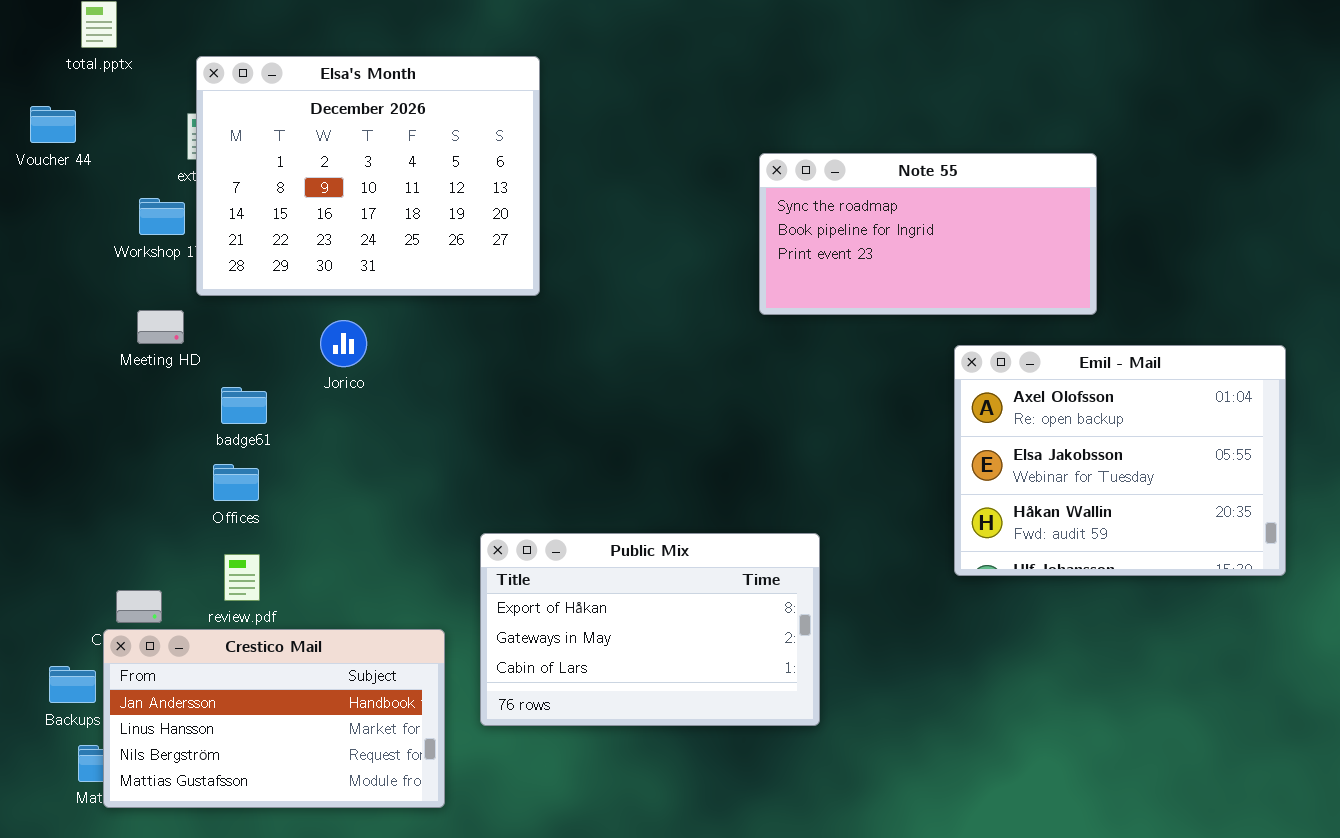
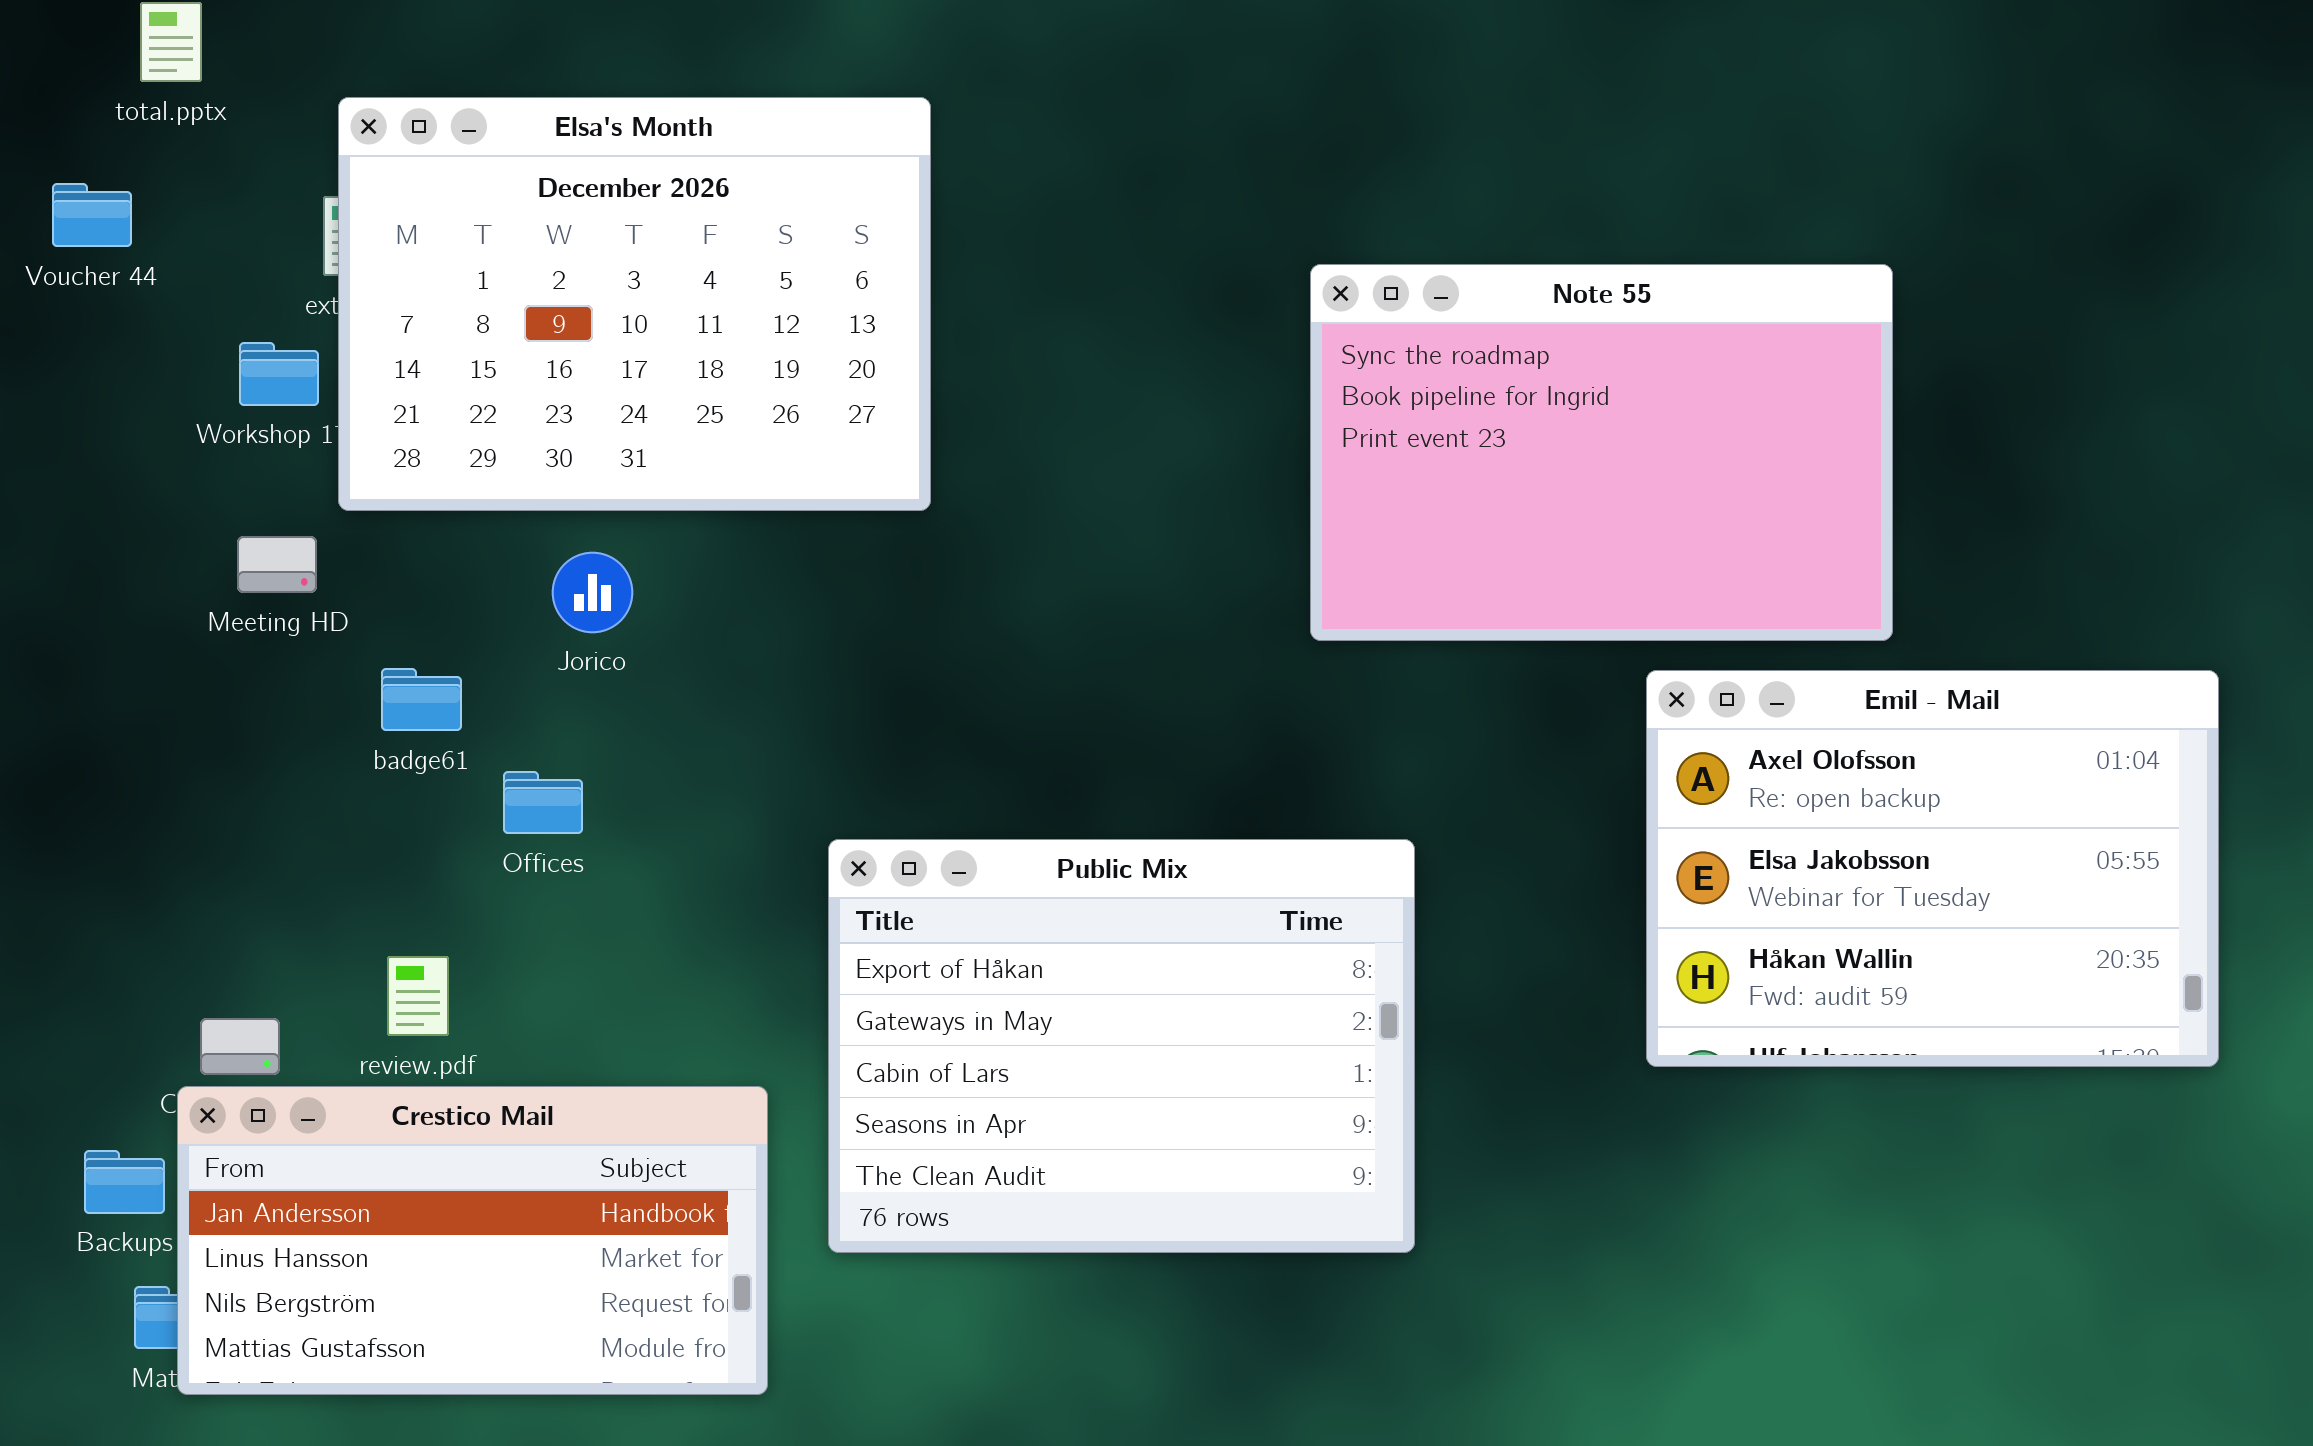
Note 55: [759,153,1097,315] -> [1310,264,1893,641], resized
Emil - Mail: [954,345,1286,576] -> [1646,670,2219,1067], moved
Offices: [213,464,259,501] -> [503,771,583,834], moved
Public Mix: [480,533,820,726] -> [828,839,1415,1253], resized

